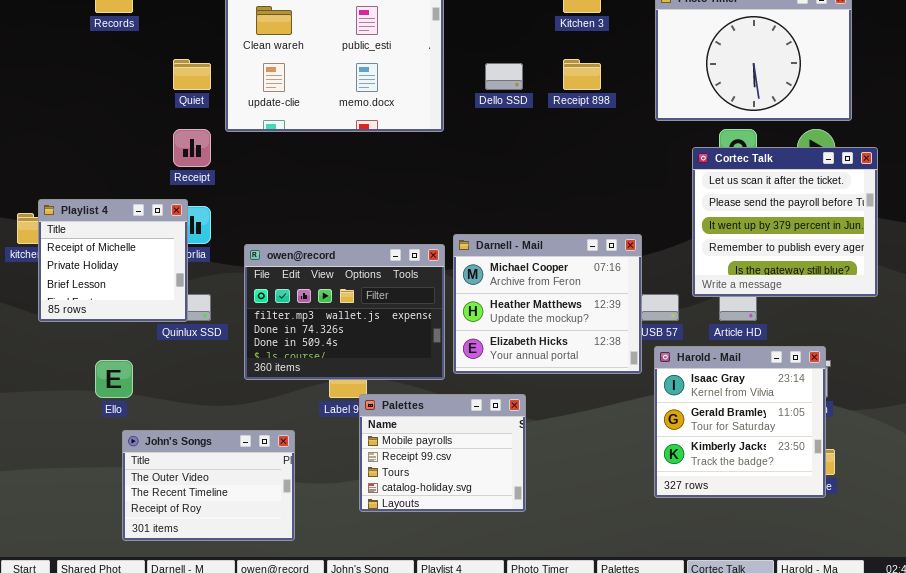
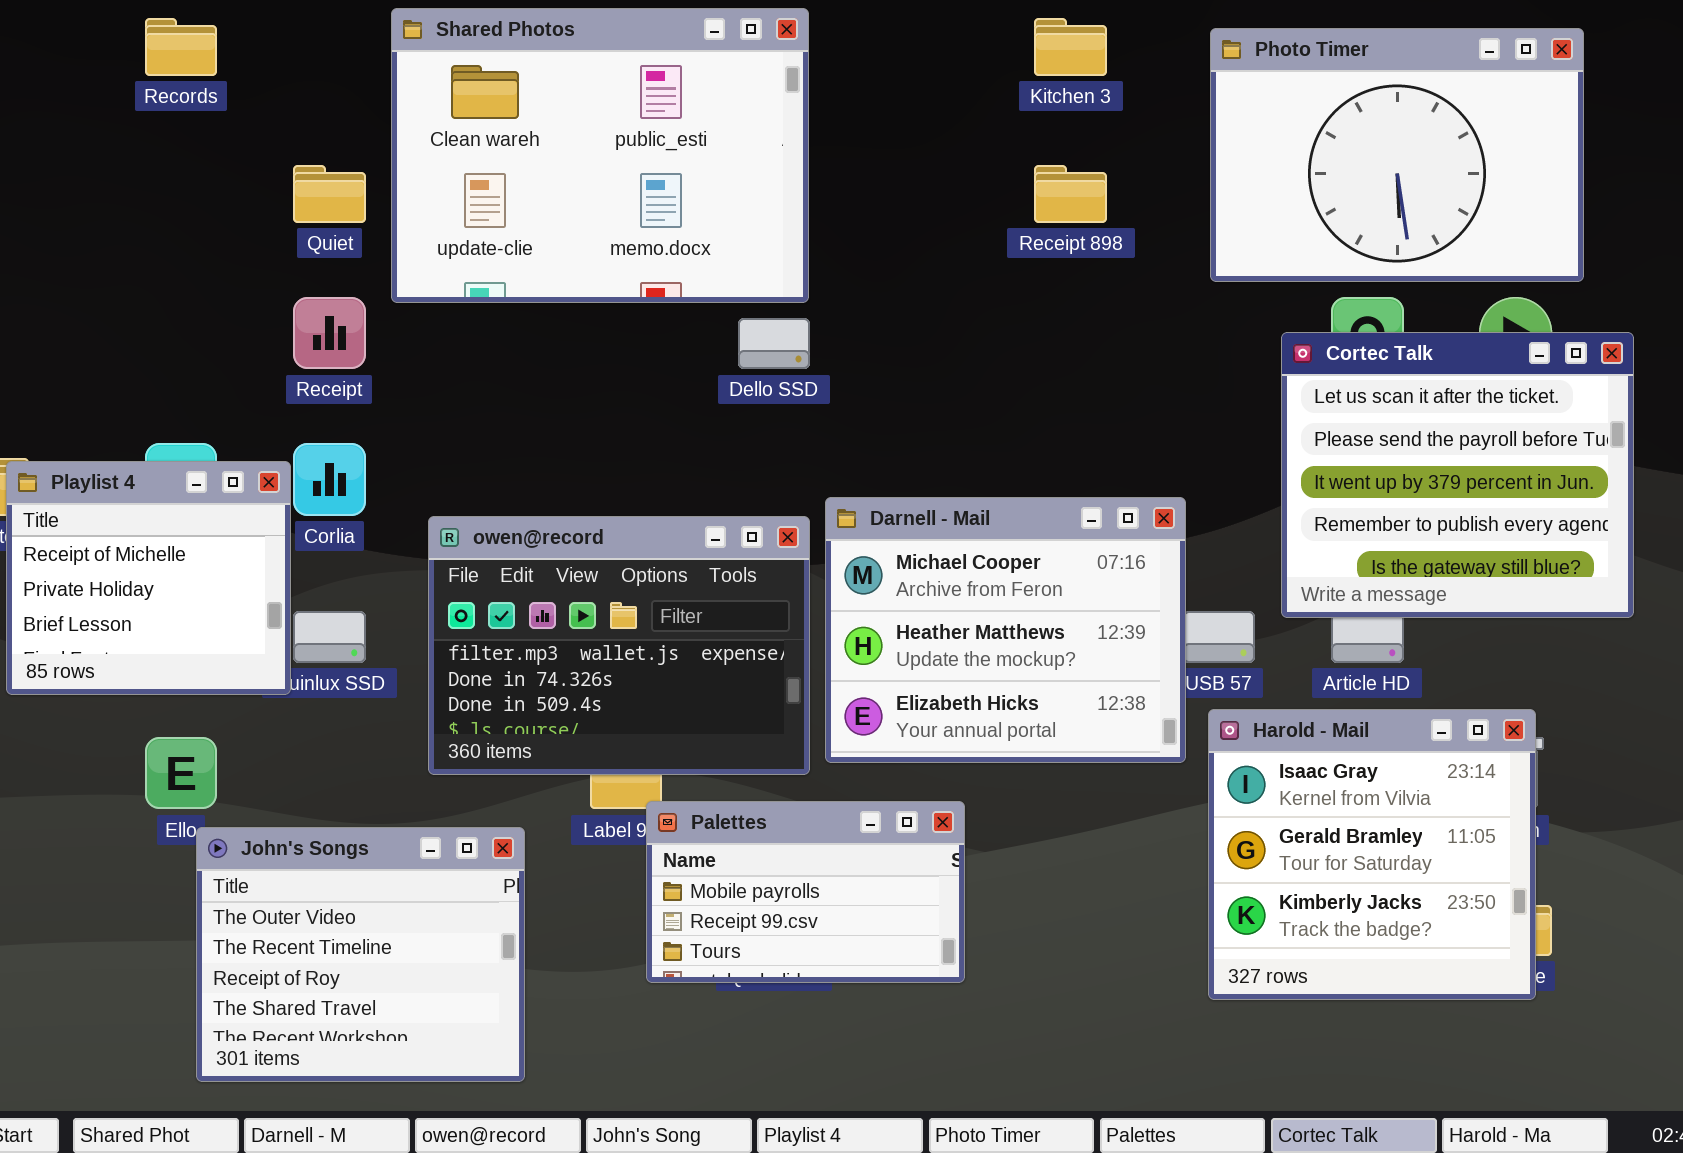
Dello SSD: [485,63,523,90] -> [738,318,810,369], moved
Playlist 4: [38,199,188,322] -> [6,461,291,695], moved
Palettes: [359,394,526,512] -> [646,801,965,983], resized
John's Songs: [122,430,295,541] -> [196,827,525,1082], resized

